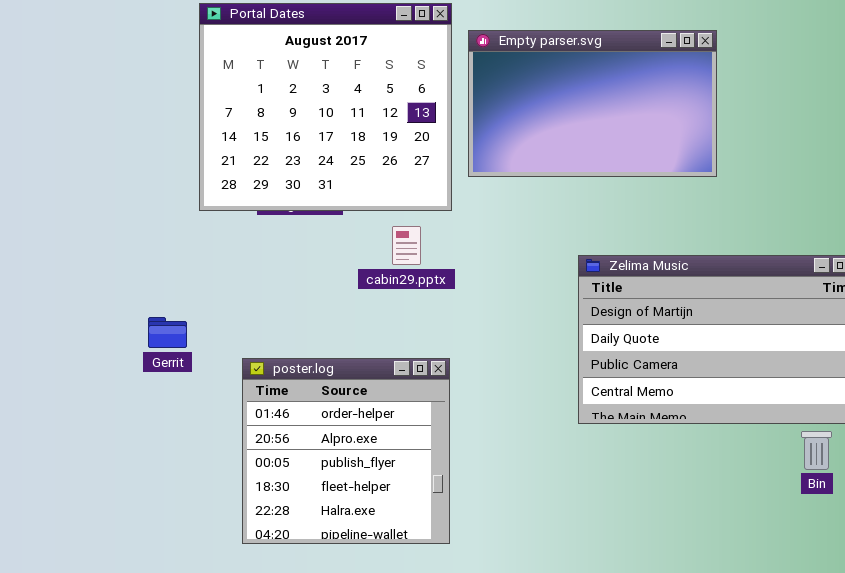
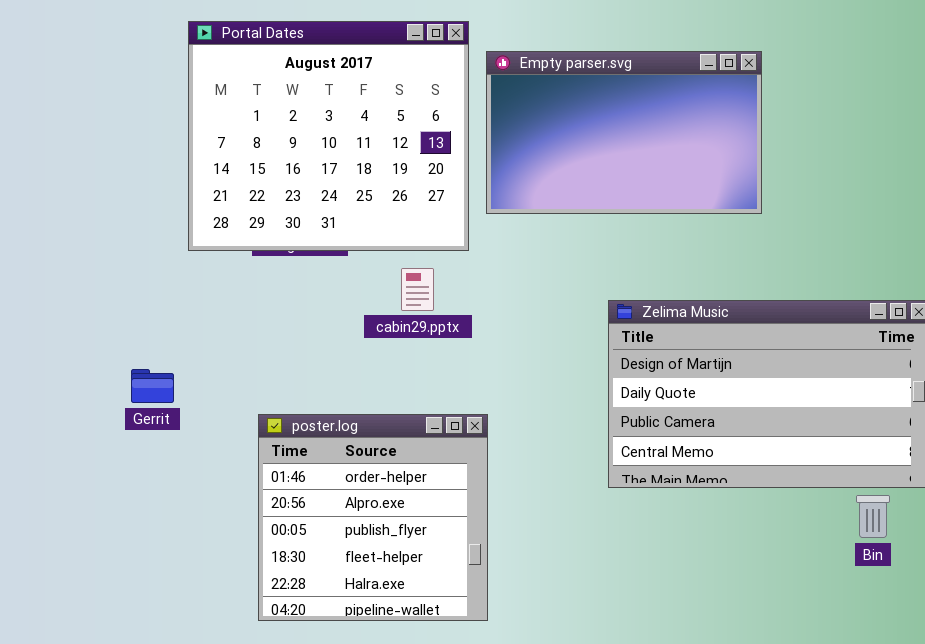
poster.log: [242,358,450,544] -> [258,414,488,621], moved

